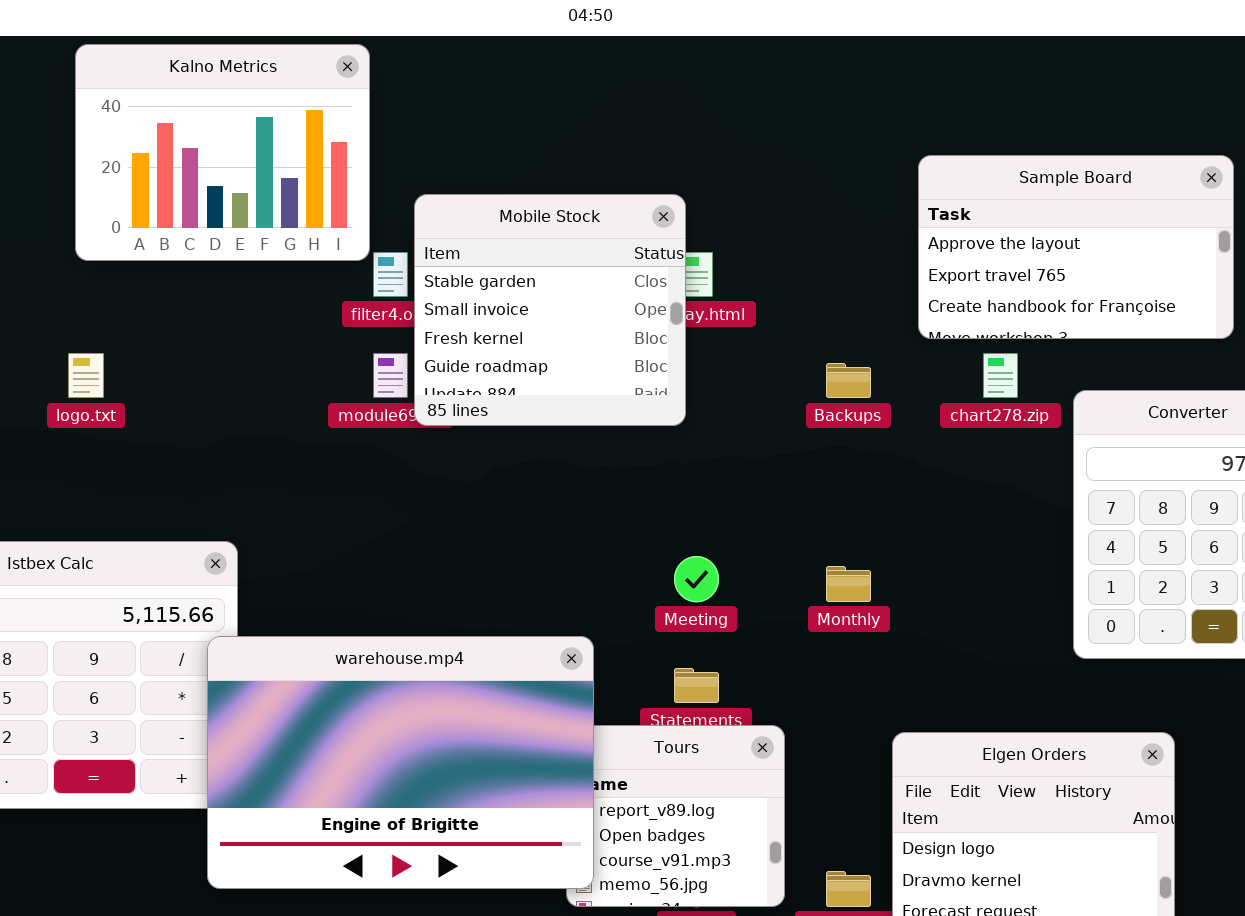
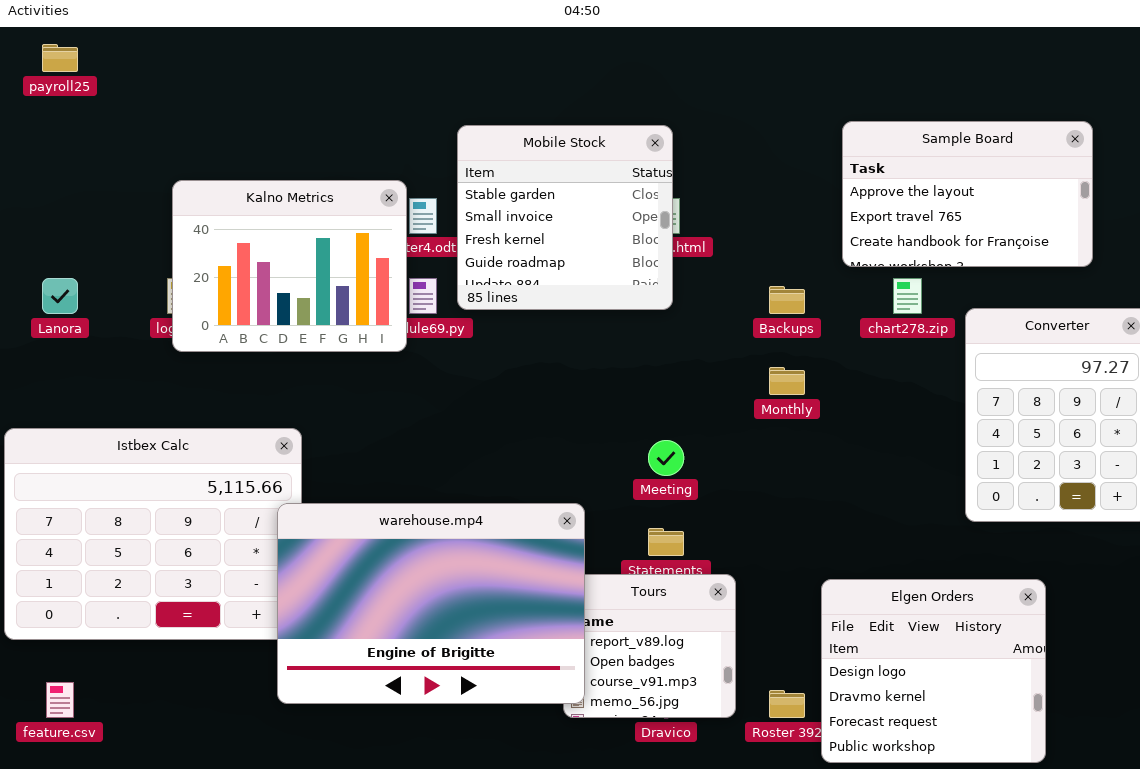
Kalno Metrics: [75,44,370,261] -> [172,180,407,352], moved
Mobile Stock: [414,194,686,426] -> [457,125,673,310], moved
Monthly: [826,566,871,602] -> [769,367,805,395], moved

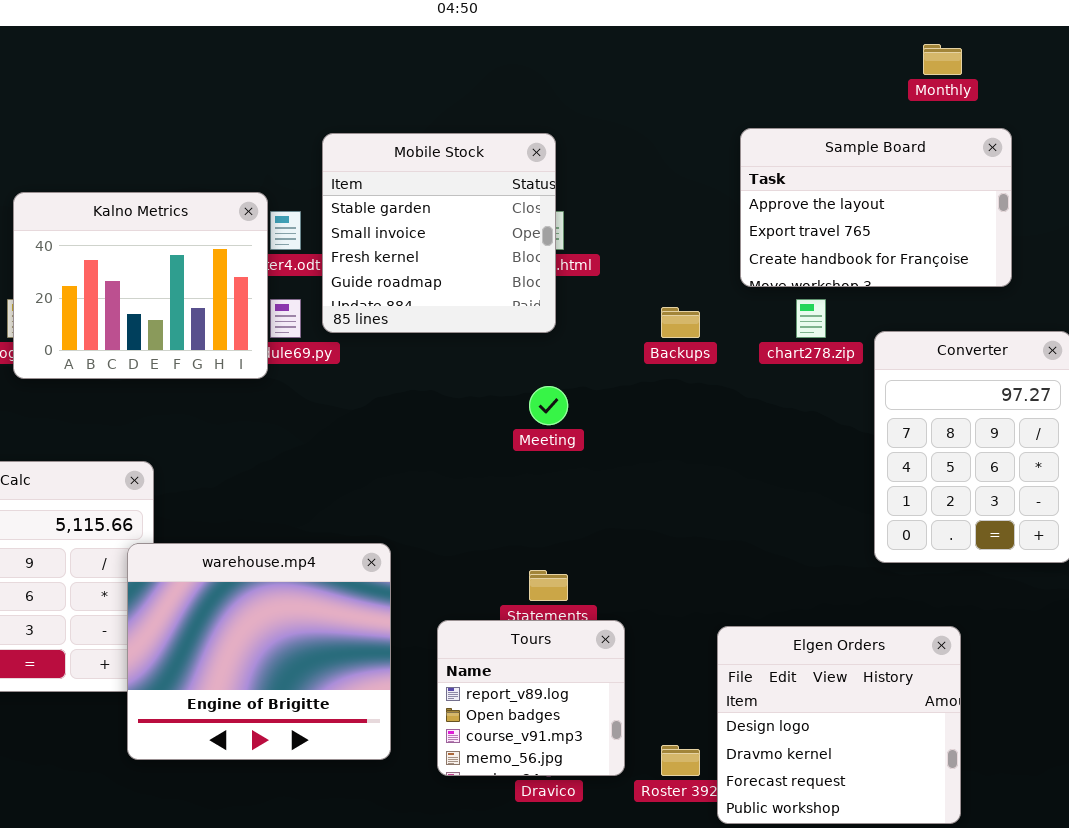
Monthly: [769,367,805,395] -> [923,44,962,75], moved
Meeting: [648,440,684,476] -> [529,386,568,425], moved
warehouse.mp4: [277,503,585,704] -> [127,543,391,760], resized

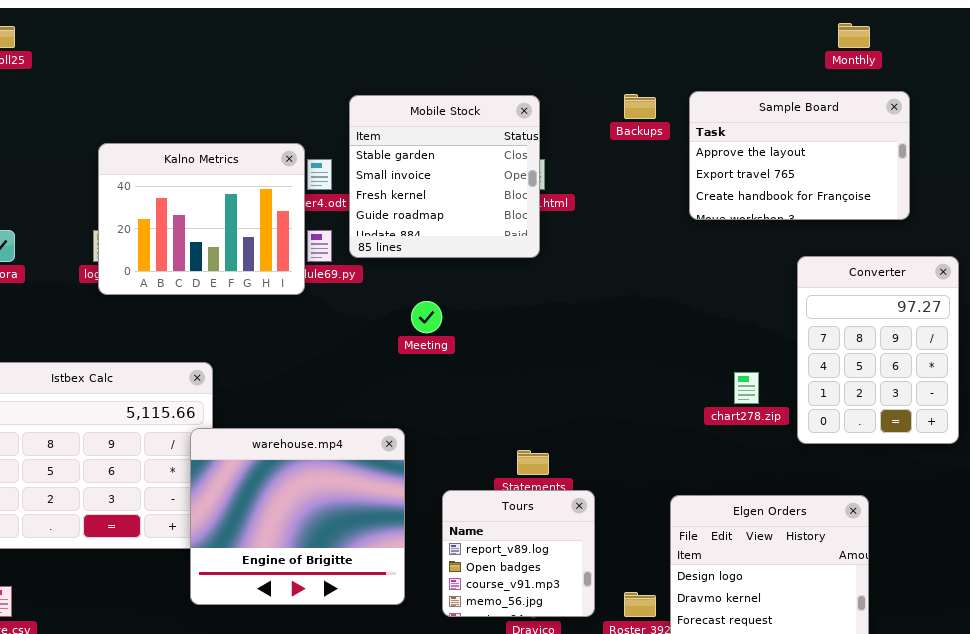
chart278.zip: [796,299,826,338] -> [734,372,759,404], moved
Backups: [661,307,700,338] -> [624,94,656,119], moved
Meeting: [529,386,568,425] -> [411,301,442,333], moved

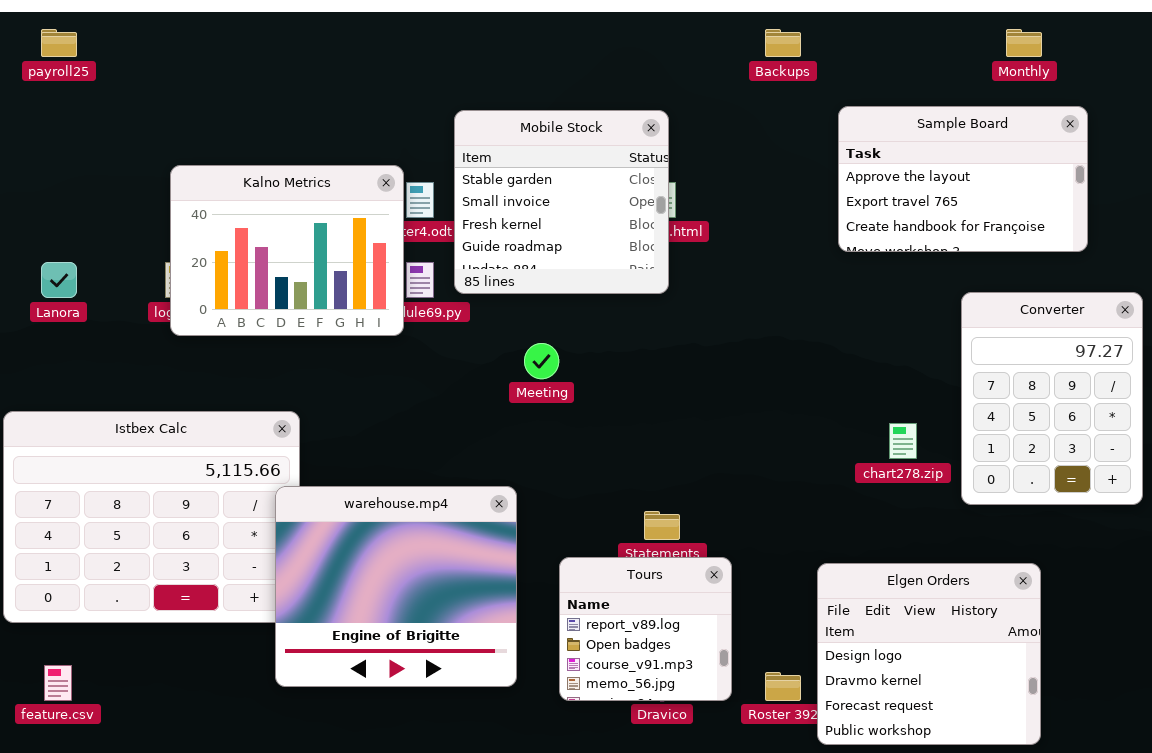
Backups: [624,94,656,119] -> [765,29,801,57], moved

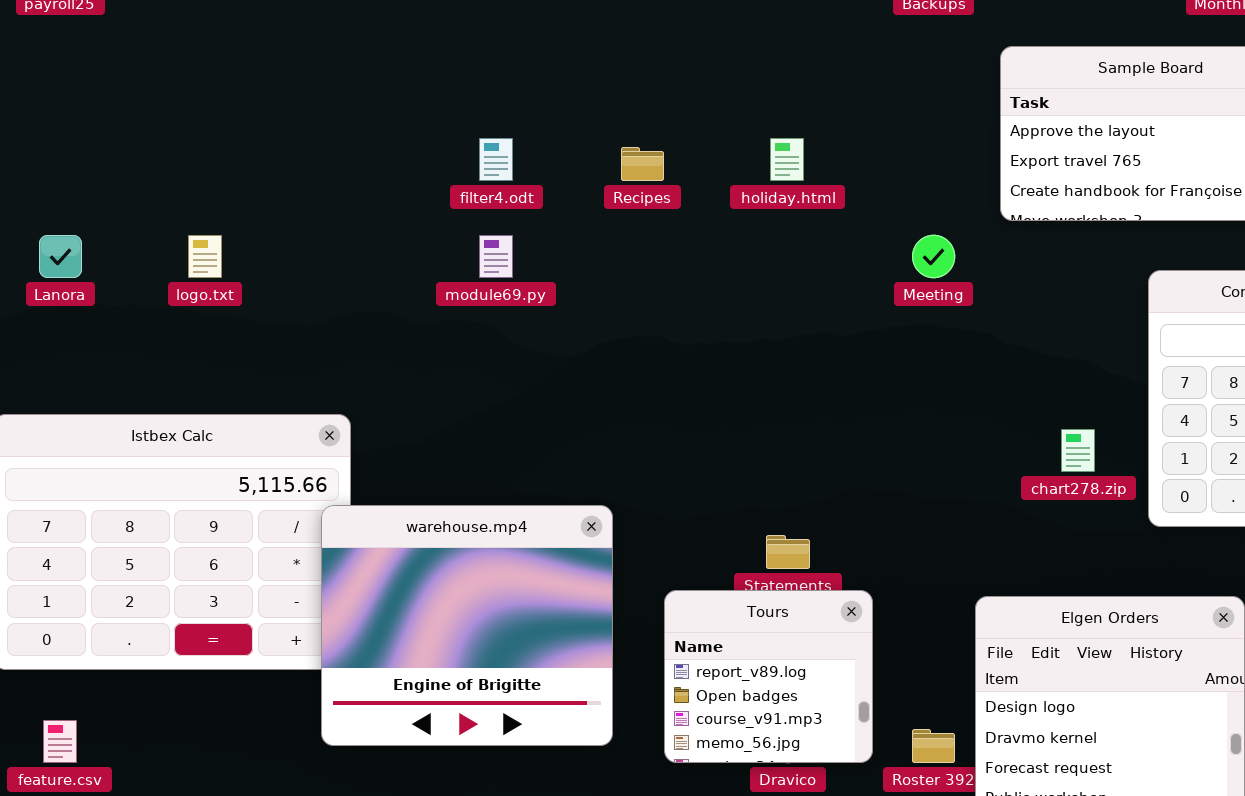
Mobile Stock: [454,110,669,294] -> none, closed
Kalno Metrics: [170,165,404,336] -> none, closed
Meeting: [524,343,559,379] -> [912,235,955,278], moved

